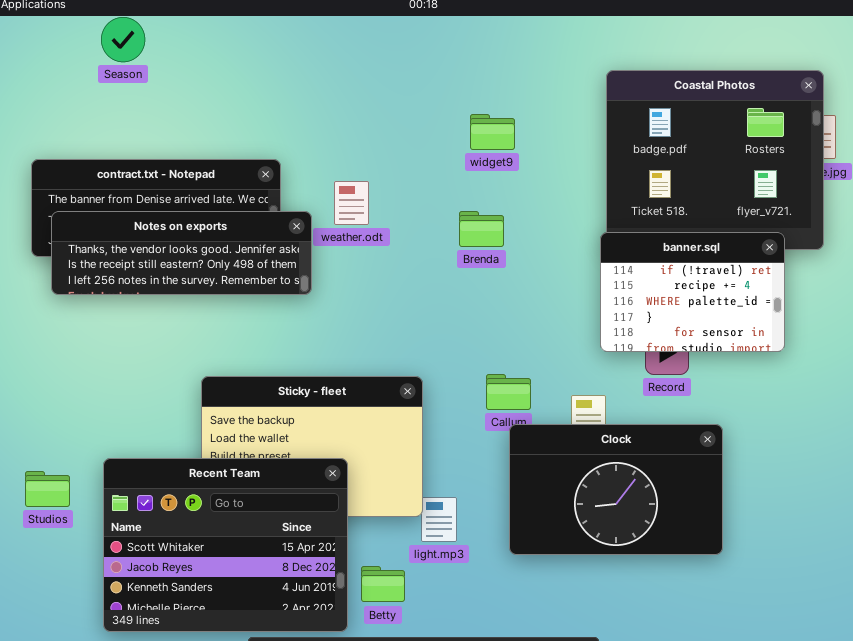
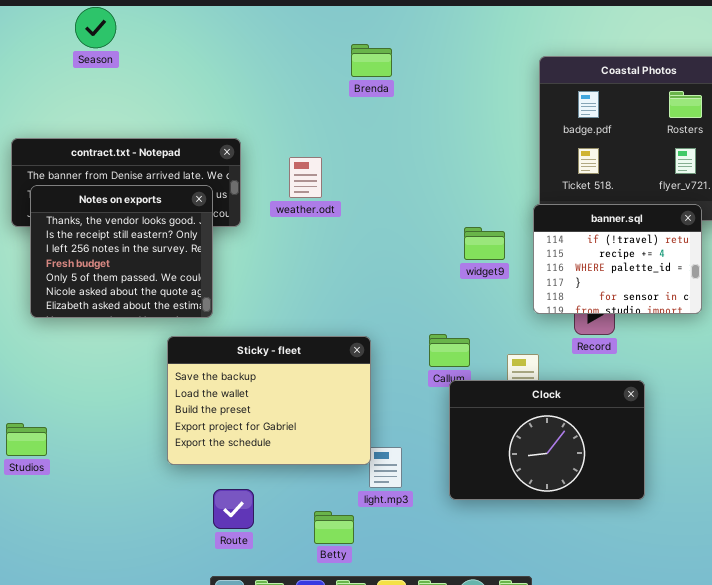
widget9: [470,114,515,150] -> [464,227,505,260], moved
Notes on exports: [51,211,312,295] -> [30,185,213,318], resized
Brenda: [459,211,504,247] -> [351,44,392,77], moved
Recent Team: [103,458,348,632] -> none, closed

